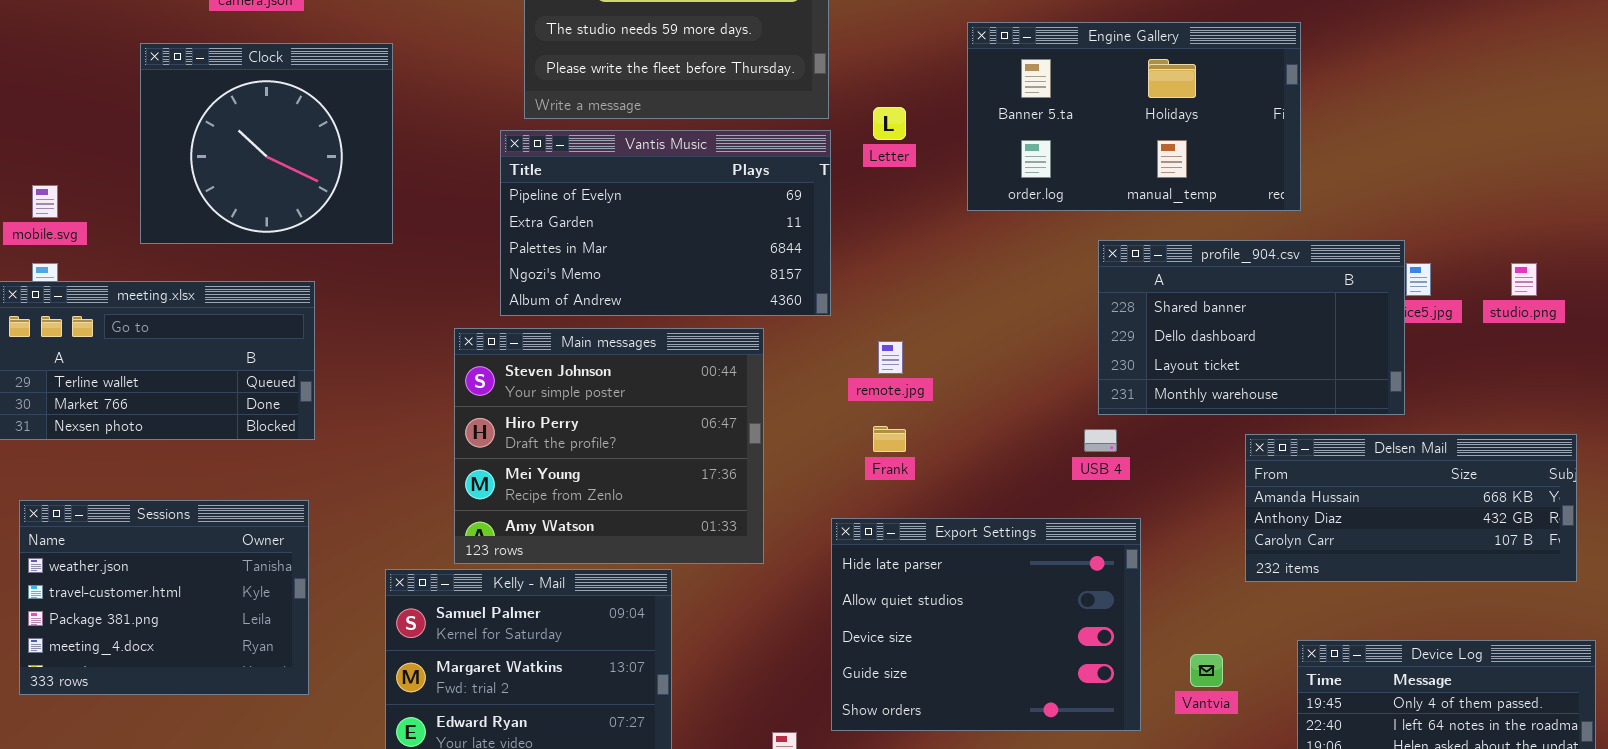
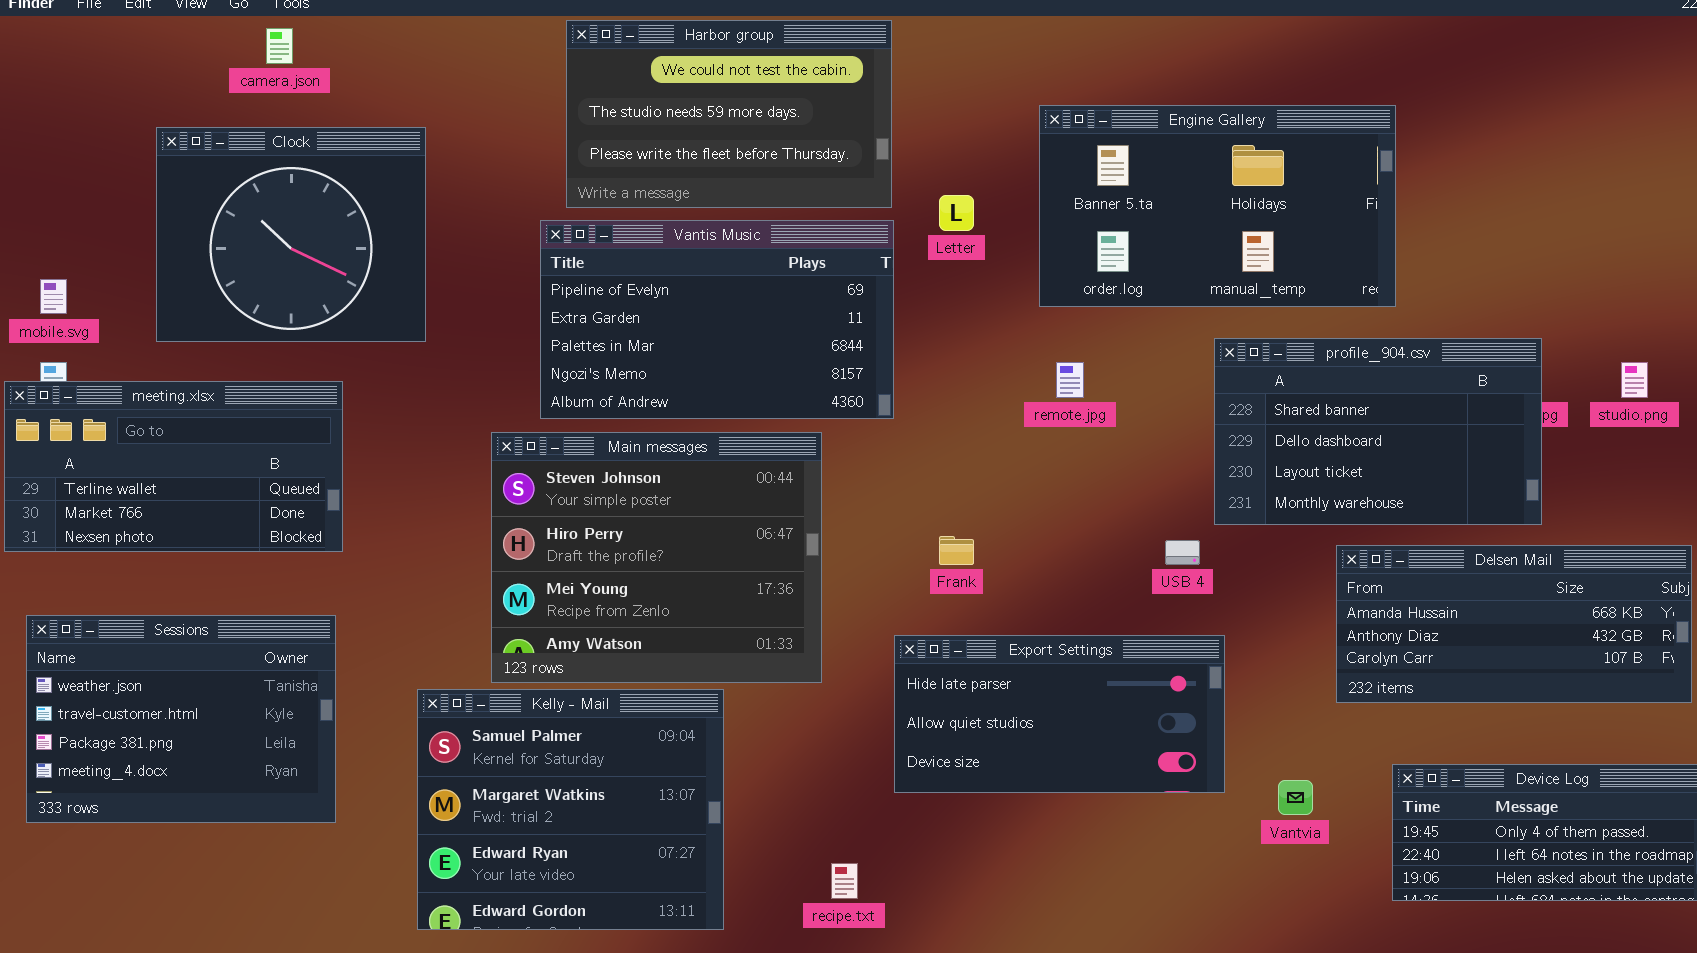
profile_904.csv: [1098,240,1405,415] -> [1214,338,1542,525], moved
remote.jpg: [878,341,903,374] -> [1056,362,1084,398], moved
Export Settings: [831,518,1141,731] -> [894,635,1225,793], resized

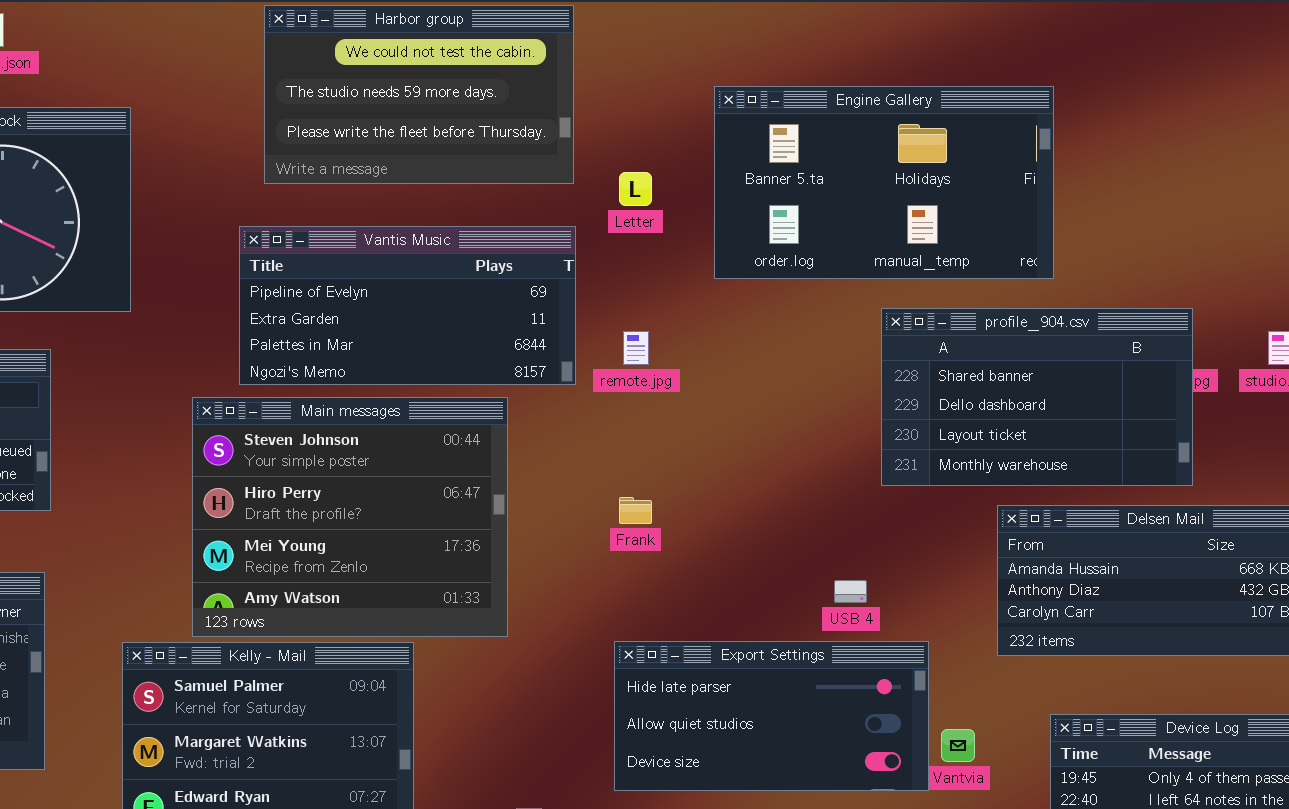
Vantis Music: [540,220,894,419] -> [239,226,576,385], resized
remote.jpg: [1056,362,1084,398] -> [623,331,649,365], moved
USB 4: [1165,540,1200,565] -> [834,580,867,603], moved
Export Settings: [894,635,1225,793] -> [614,641,929,791], moved

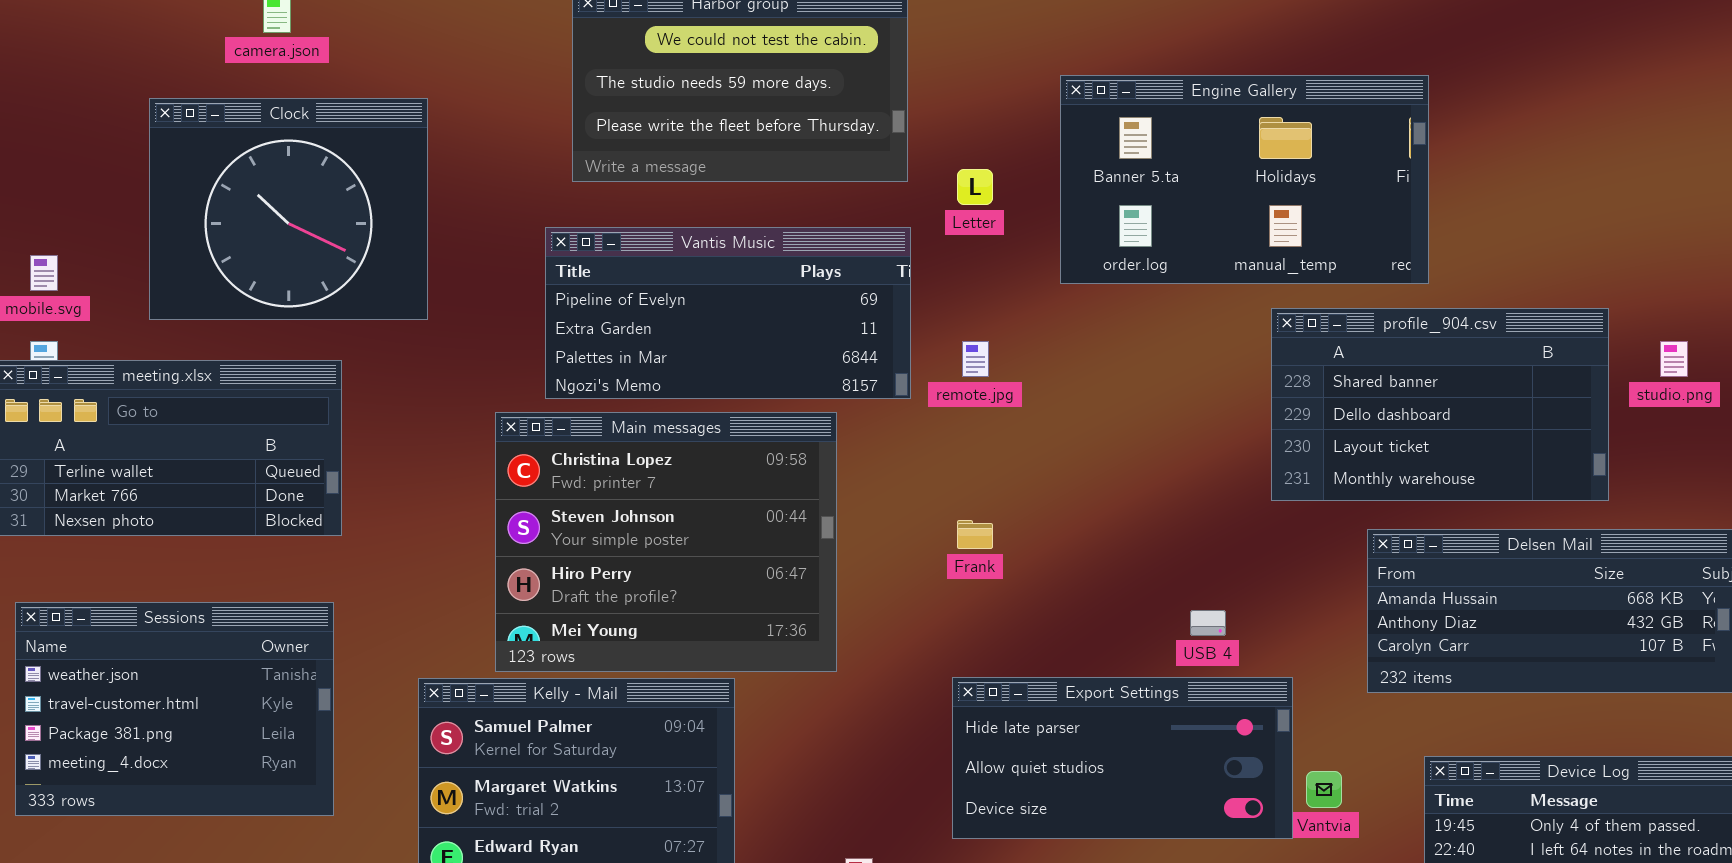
profile_904.csv: [881,308,1193,486] -> [1271,308,1609,501], moved
Main messages: [192,397,508,637] -> [495,412,837,672], scrolled up 1 row

